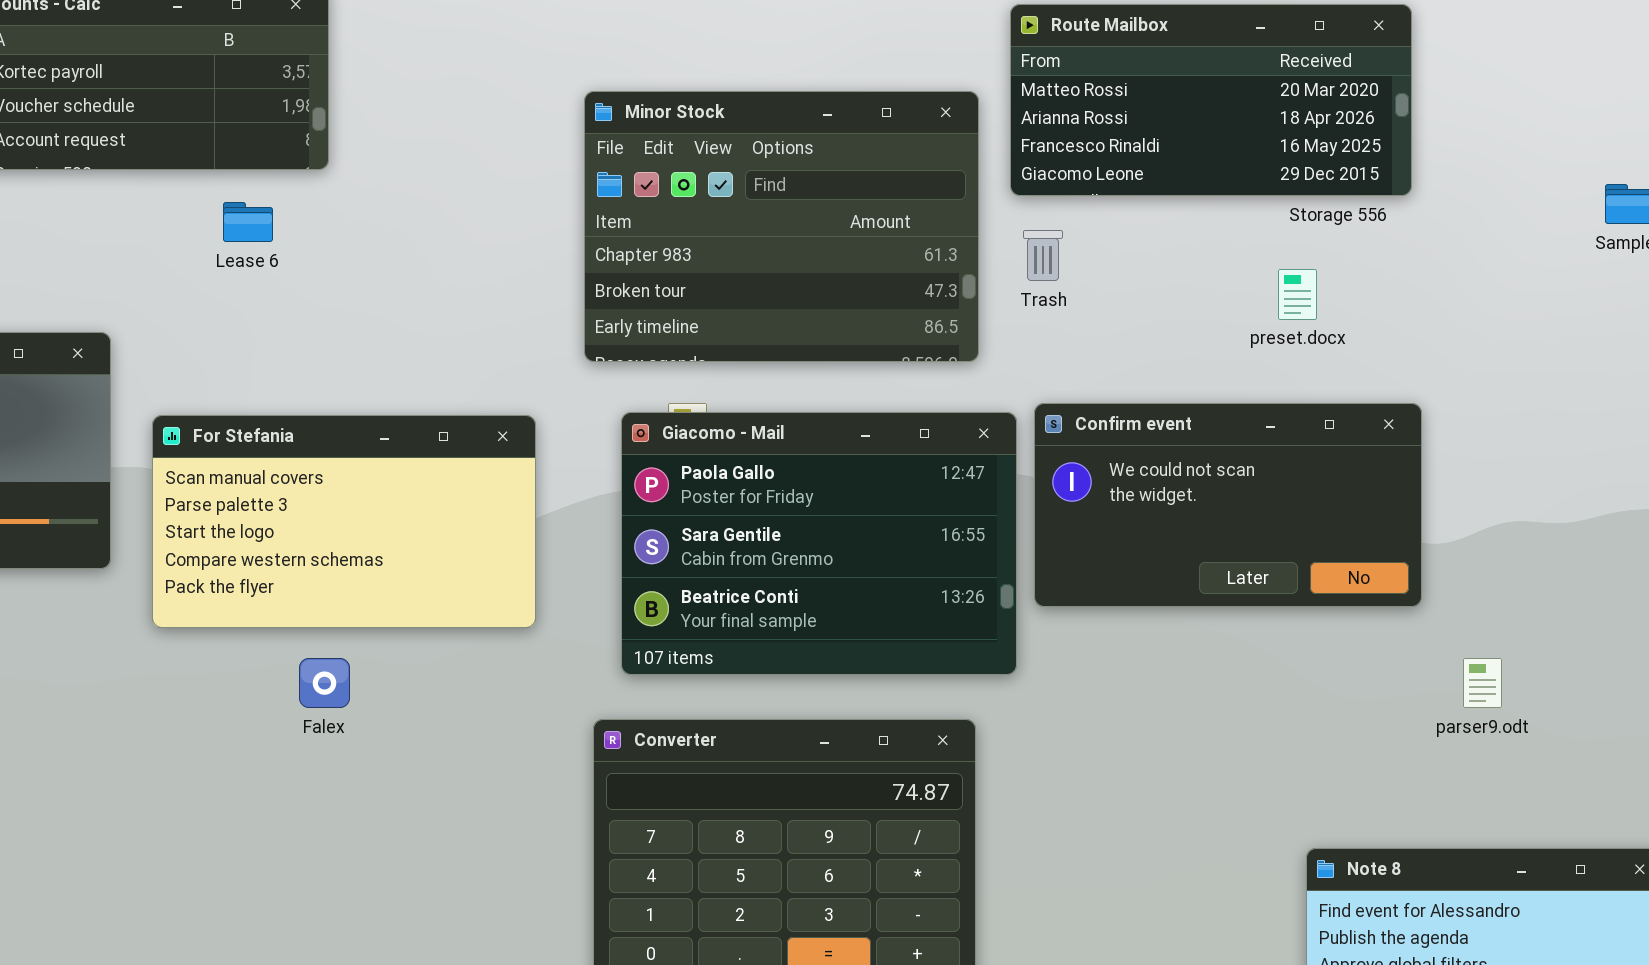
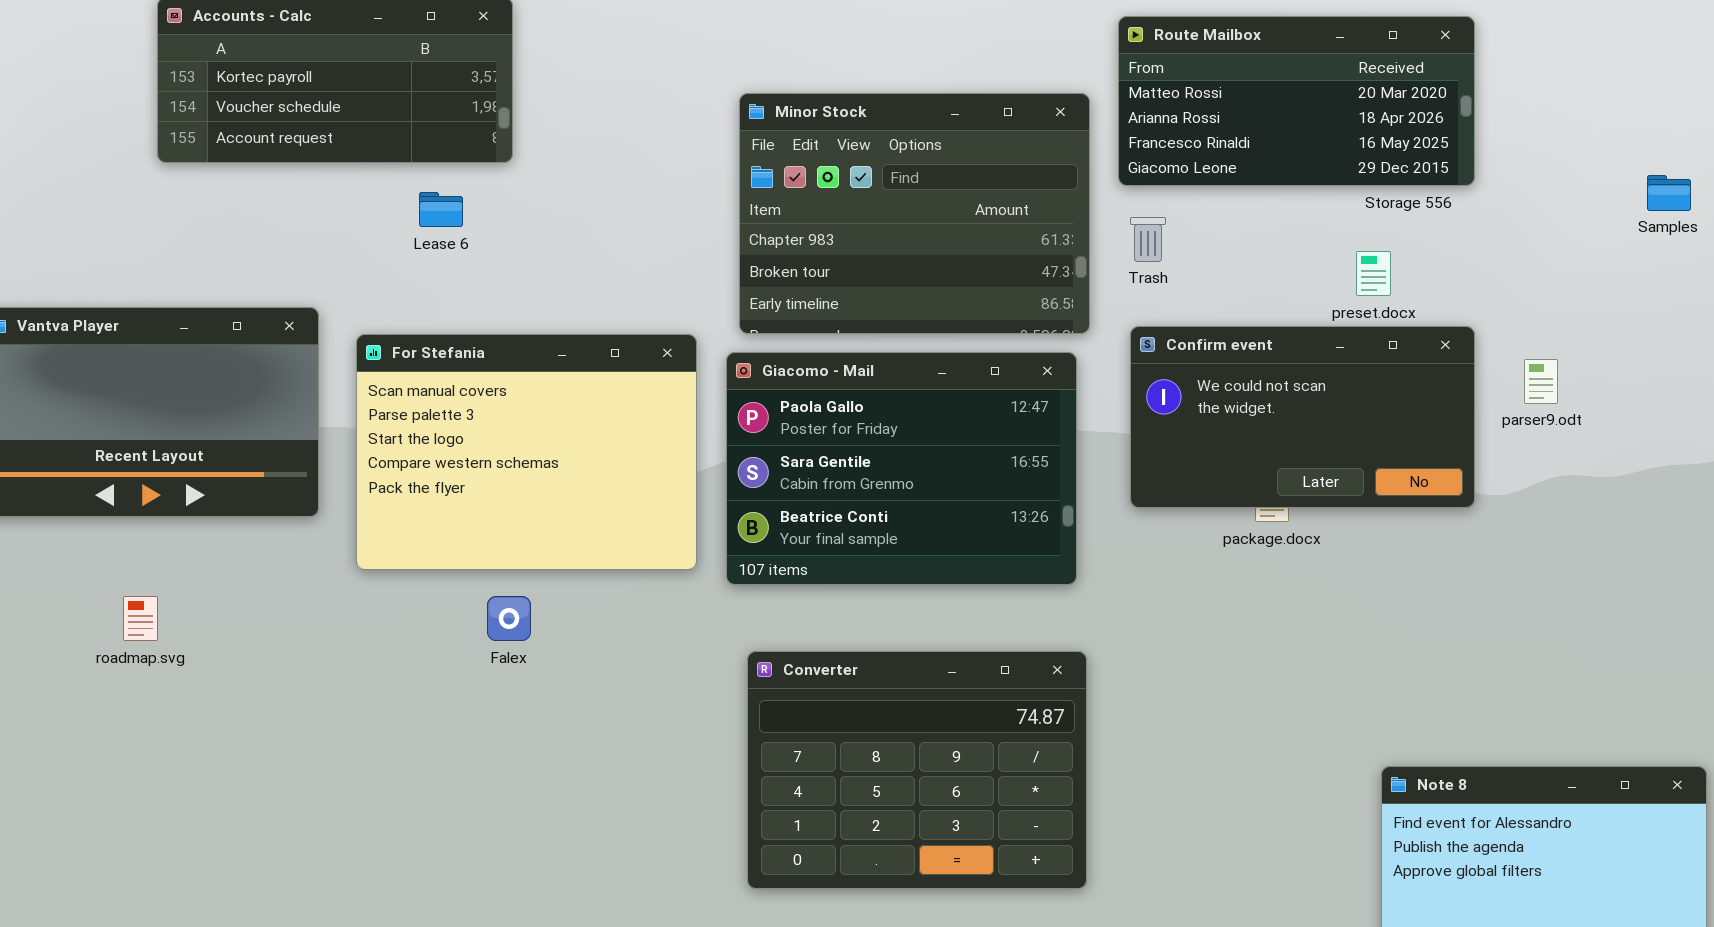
Confirm event: [1034,403,1422,607] -> [1130,326,1475,508], moved
Giacomo - Mail: [621,412,1017,675] -> [726,352,1077,585], moved
For Stefania: [152,415,536,628] -> [356,334,697,570], resized
parser9.odt: [1463,658,1502,708] -> [1524,359,1558,404], moved

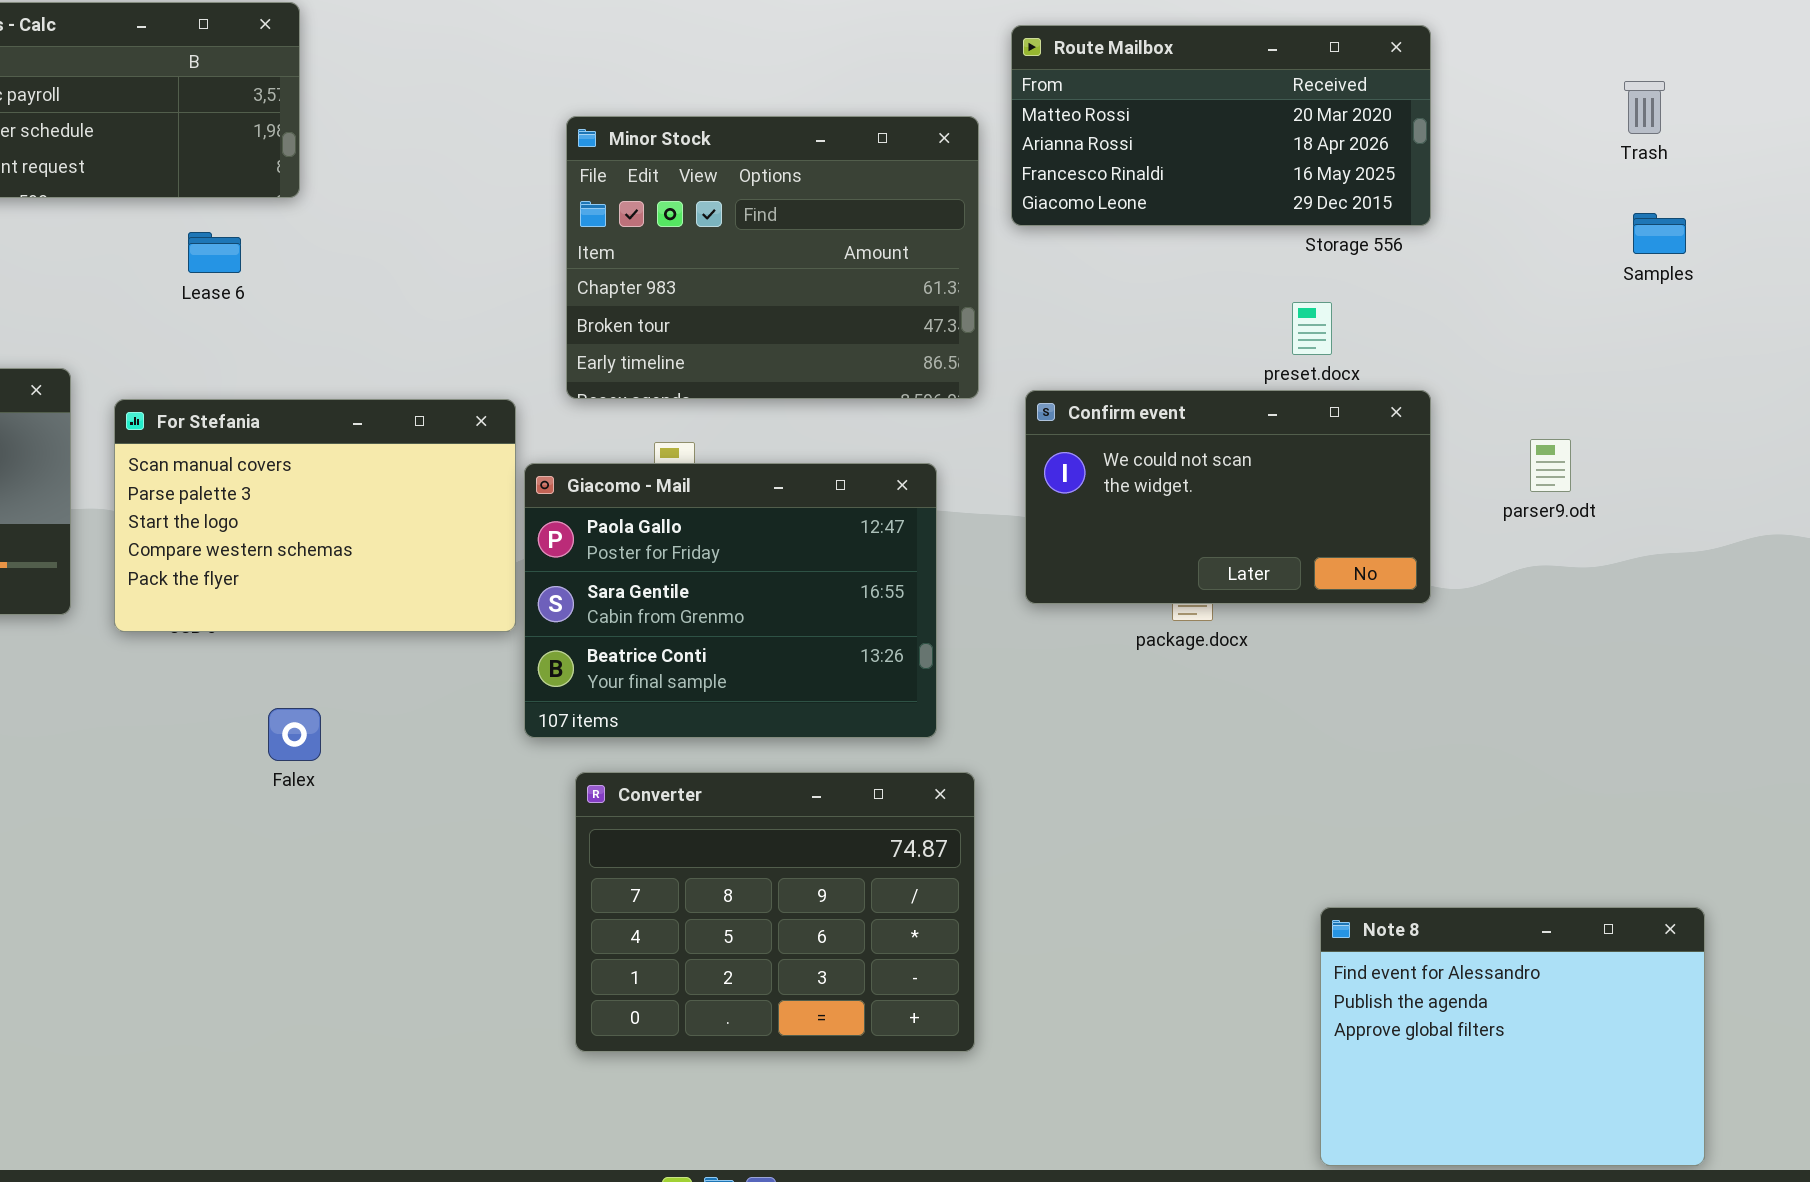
Trash: [1130,217,1166,262] -> [1624,81,1665,134], moved
For Stefania: [356,334,697,570] -> [114,399,516,632], resized
Giacomo - Mail: [726,352,1077,585] -> [524,463,937,738], moved
parser9.odt: [1524,359,1558,404] -> [1530,439,1571,492], moved

